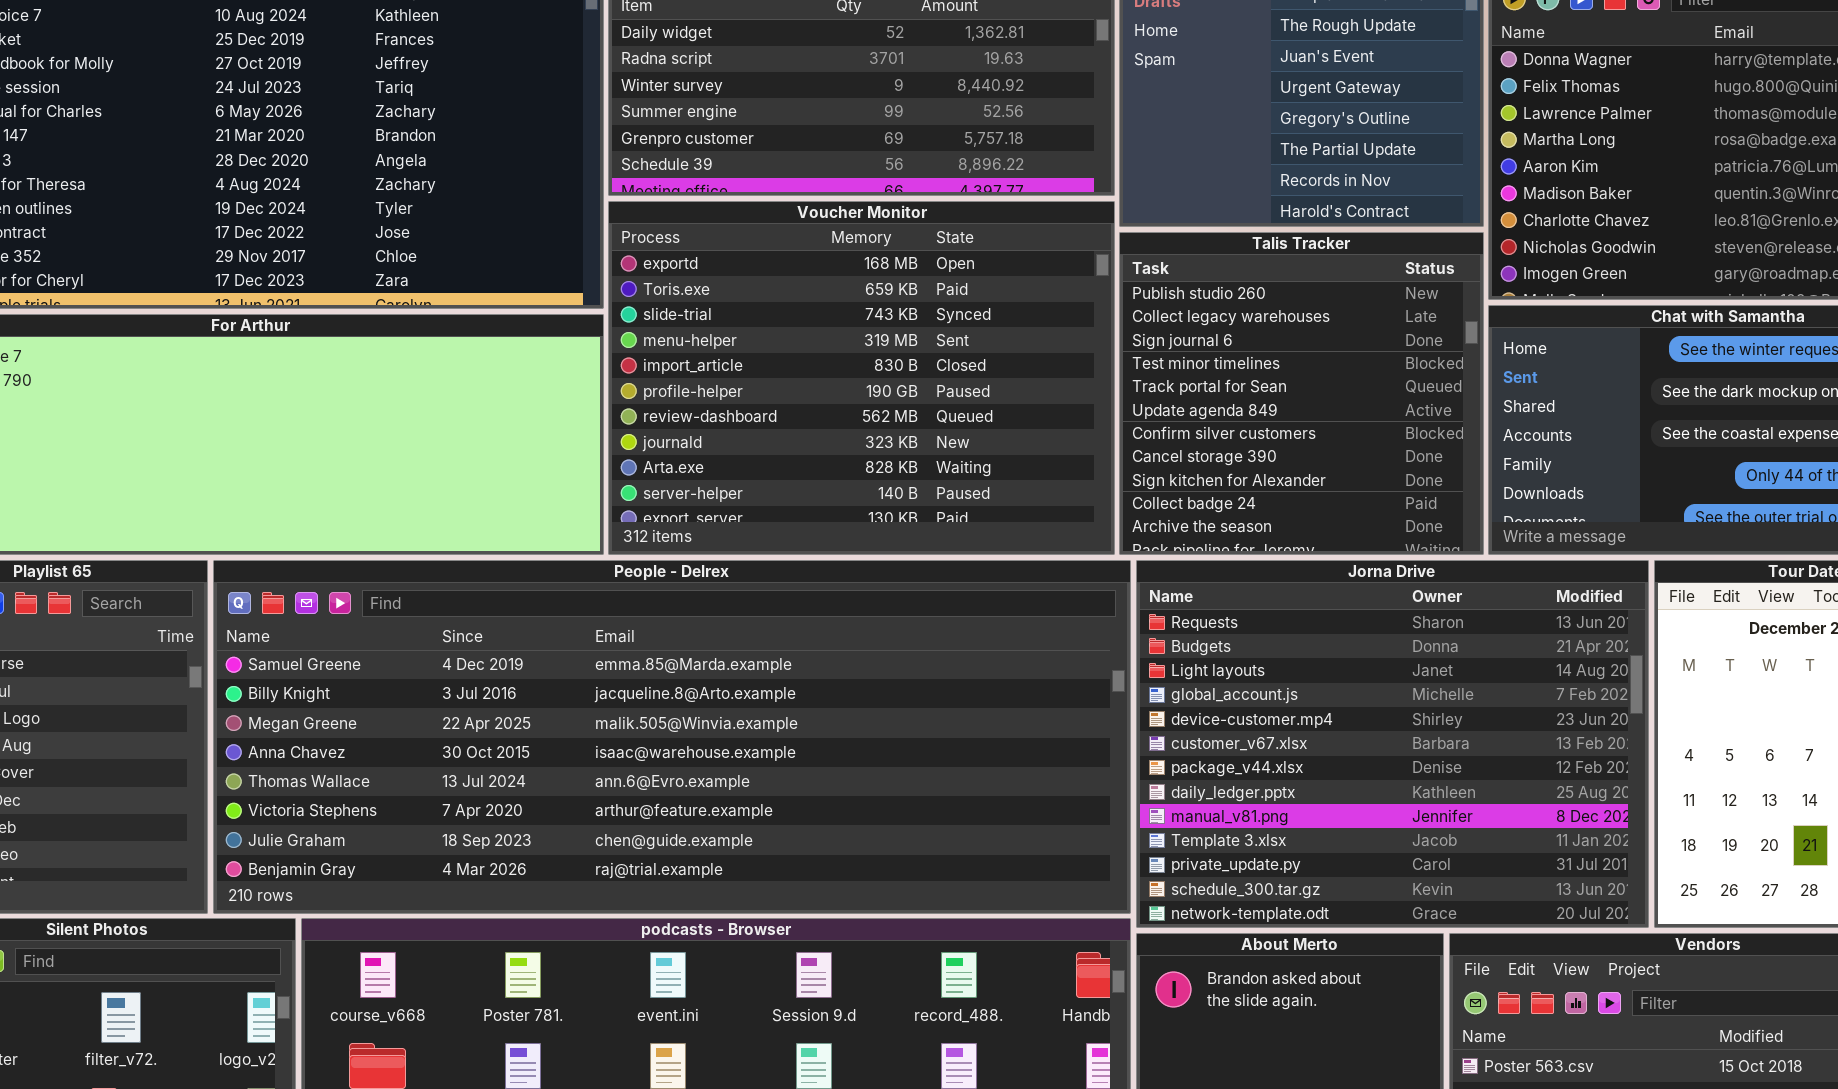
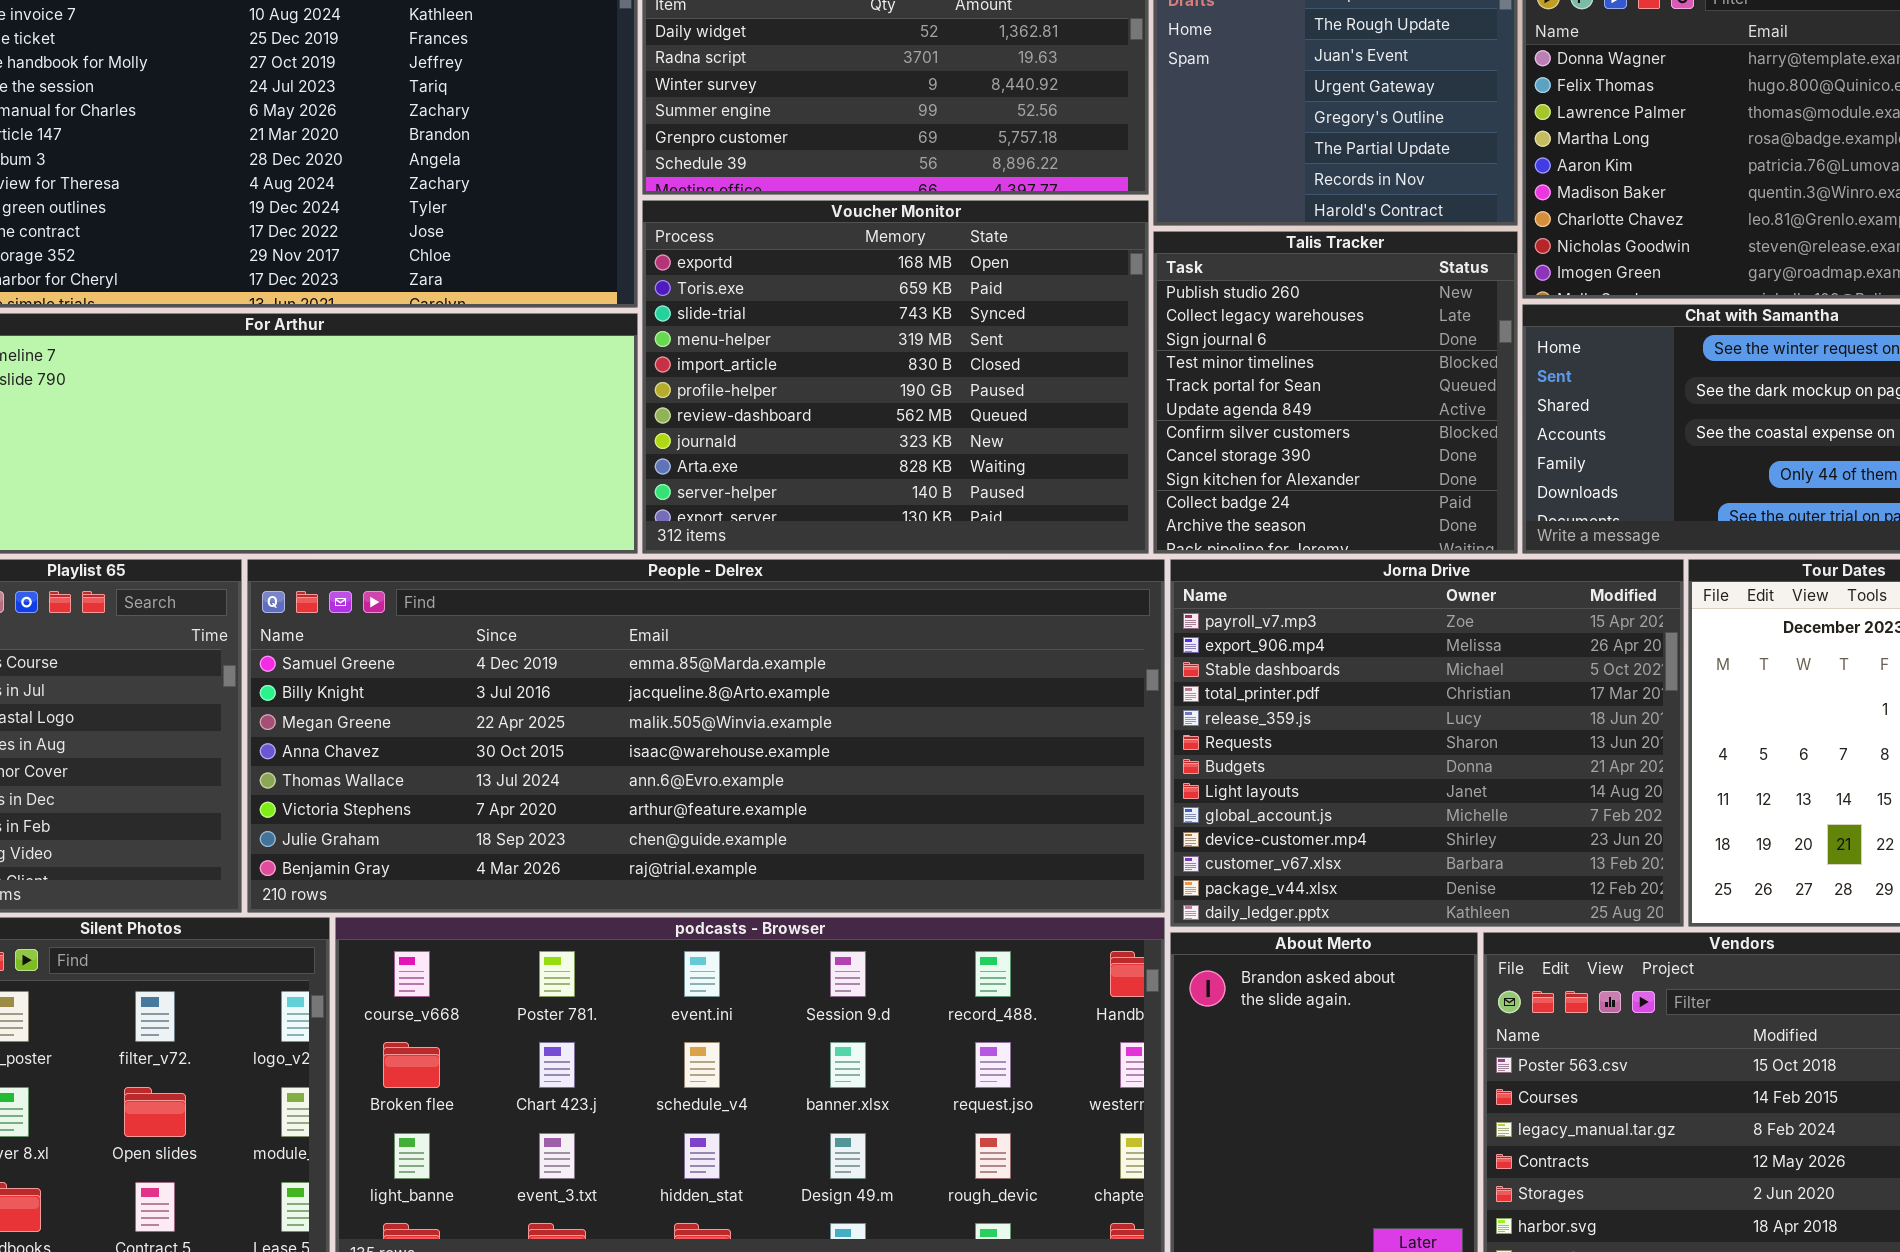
Jorna Drive: [1136,560,1649,928] -> [1170,559,1684,927], scrolled up 5 rows

